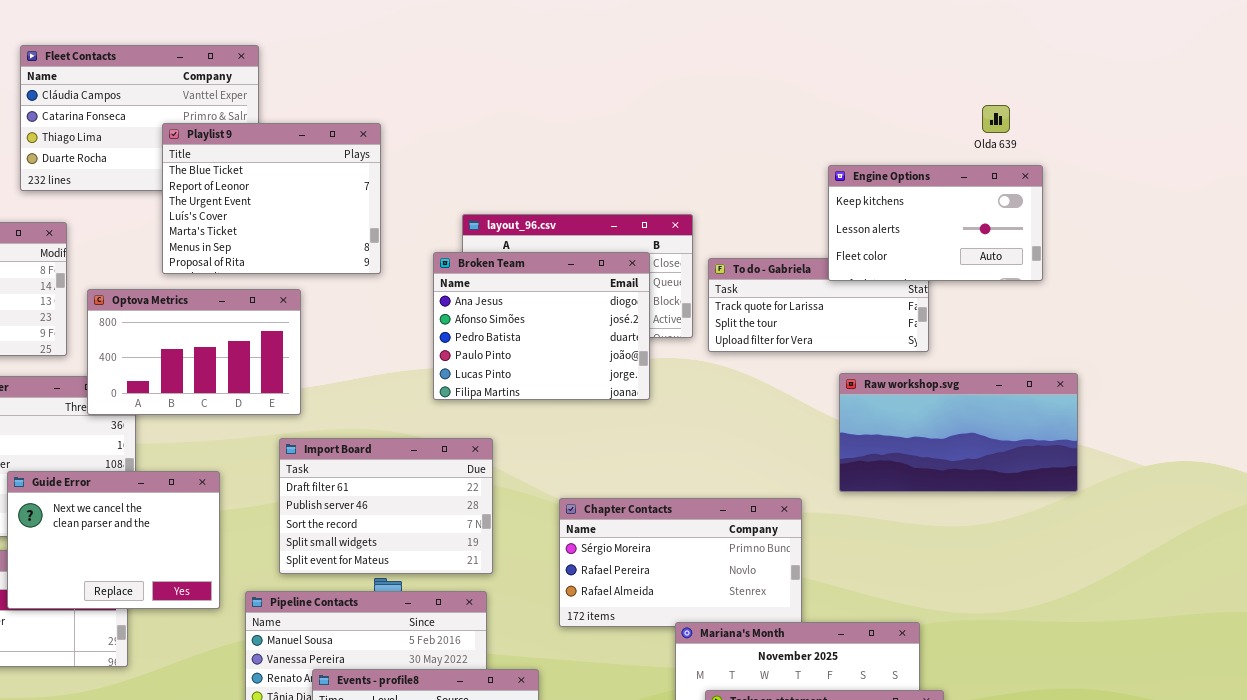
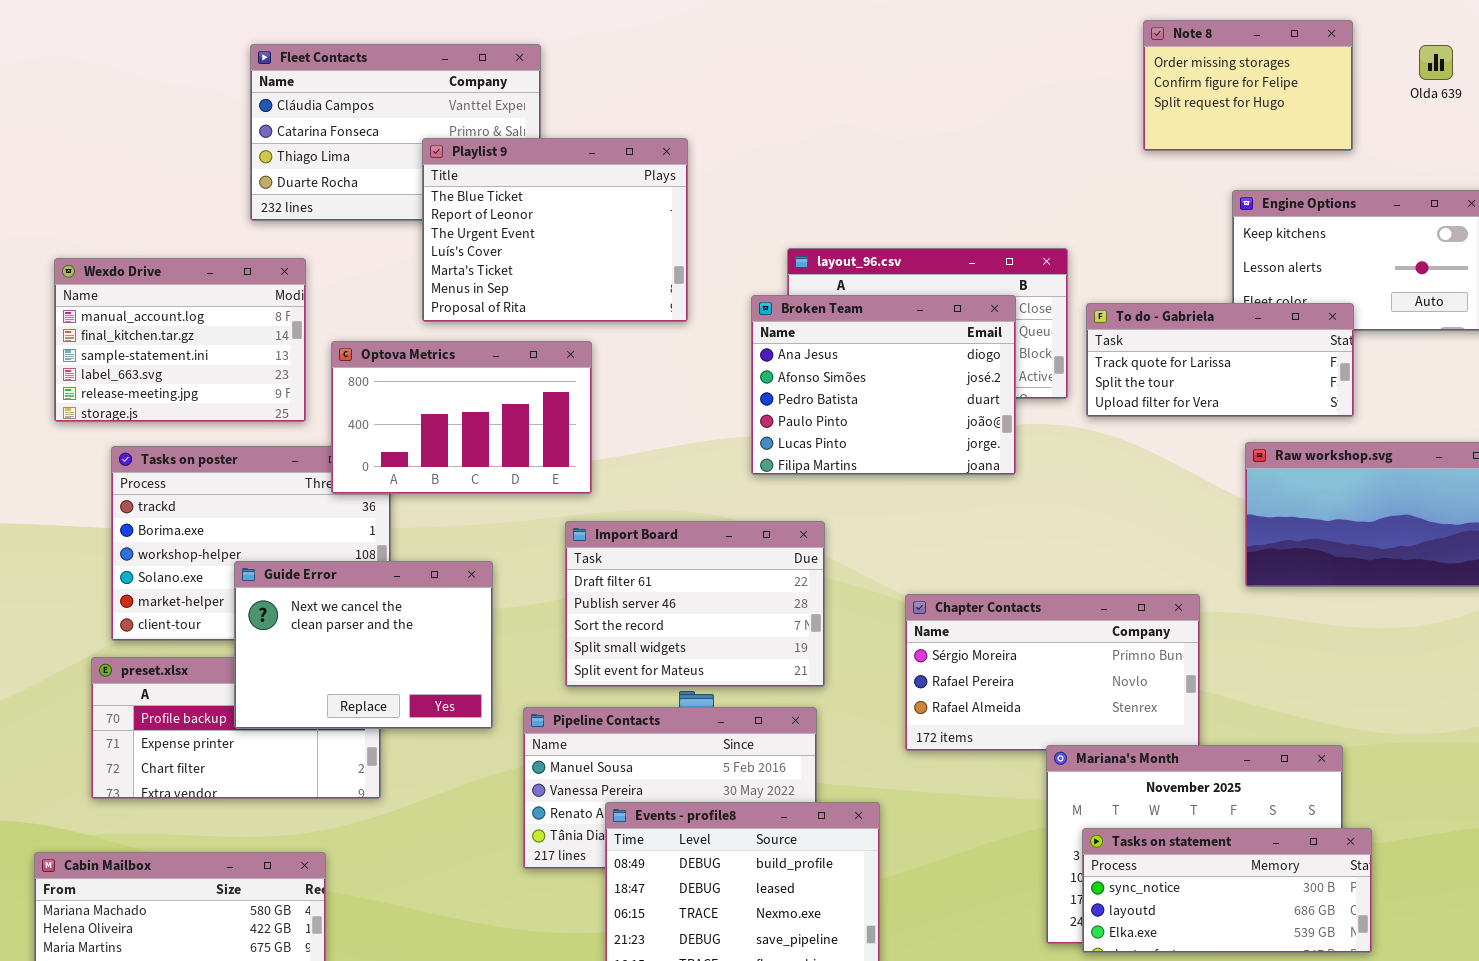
Note 8: none -> [1143,20,1353,151], opened
Olda 639: [982,105,1010,133] -> [1419,45,1453,80], moved
To do - Gabriela: [708,258,929,352] -> [1086,303,1354,417], raised

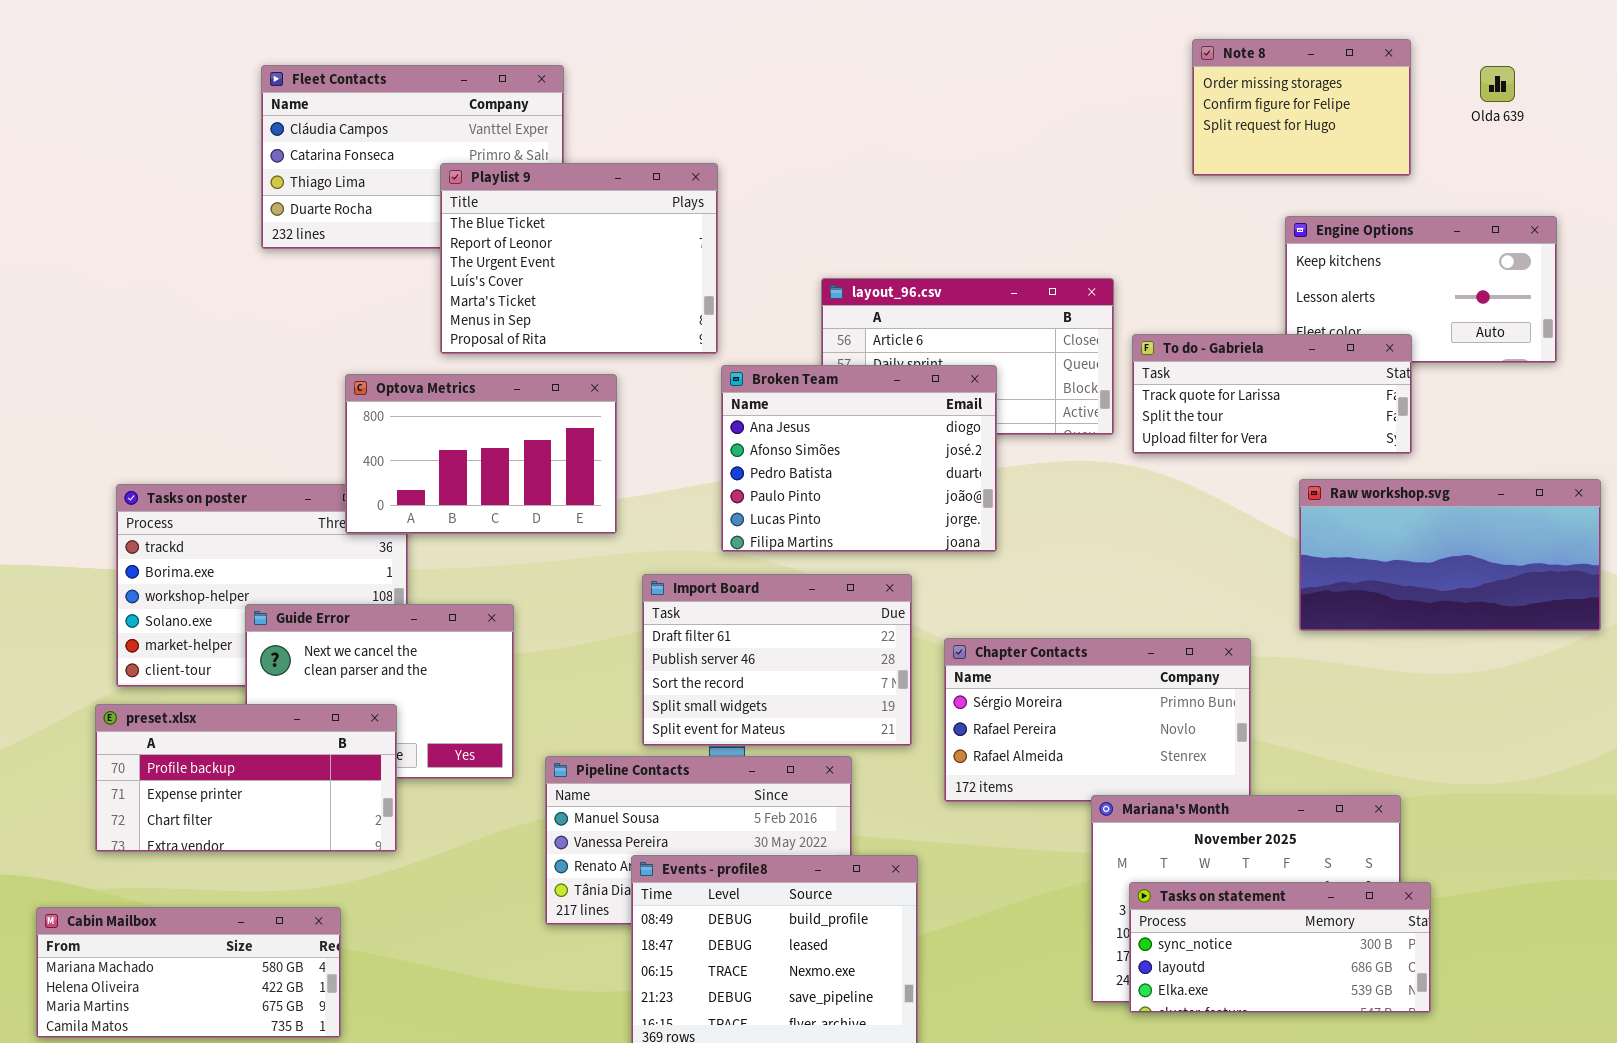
Wexdo Drive: [54,258,306,422] -> none, closed
Broken Team: [751,295,1016,475] -> [721,365,997,552], moved
Import Board: [565,521,825,687] -> [642,574,912,746], moved
preset.xlsx: [91,657,381,799] -> [95,704,397,852], raised

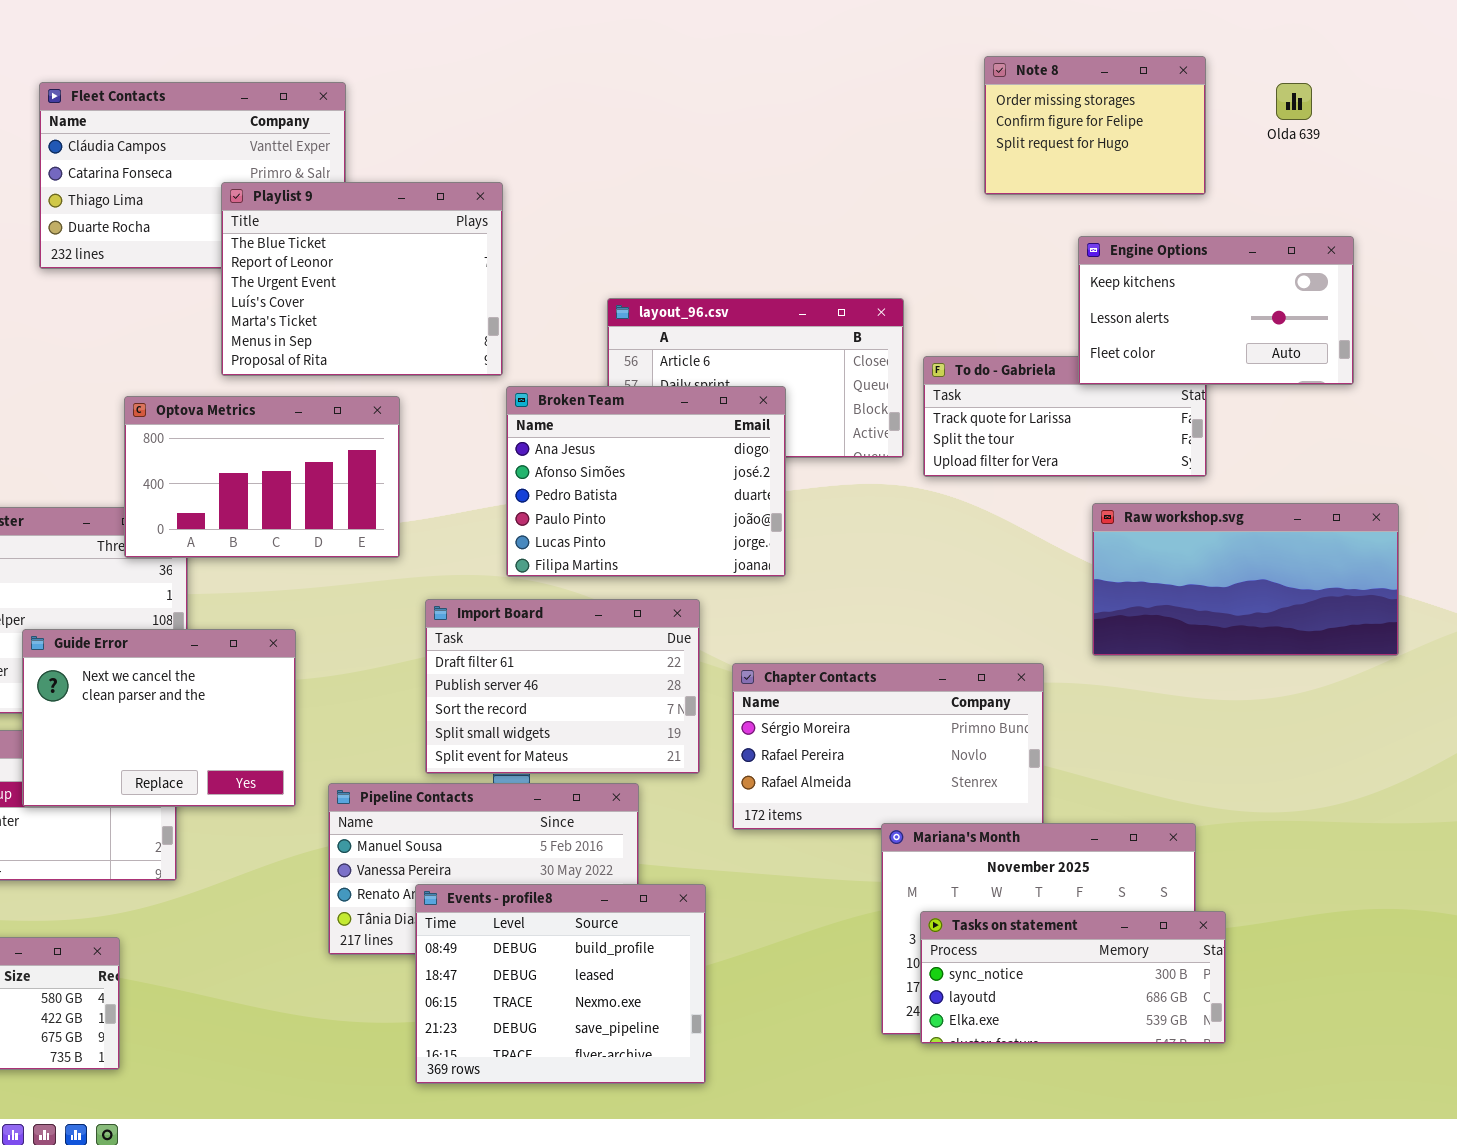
Engine Options: [1285,216,1557,363] -> [1078,236,1354,385], raised
Guide Error: [245,604,514,779] -> [22,629,296,807], raised

